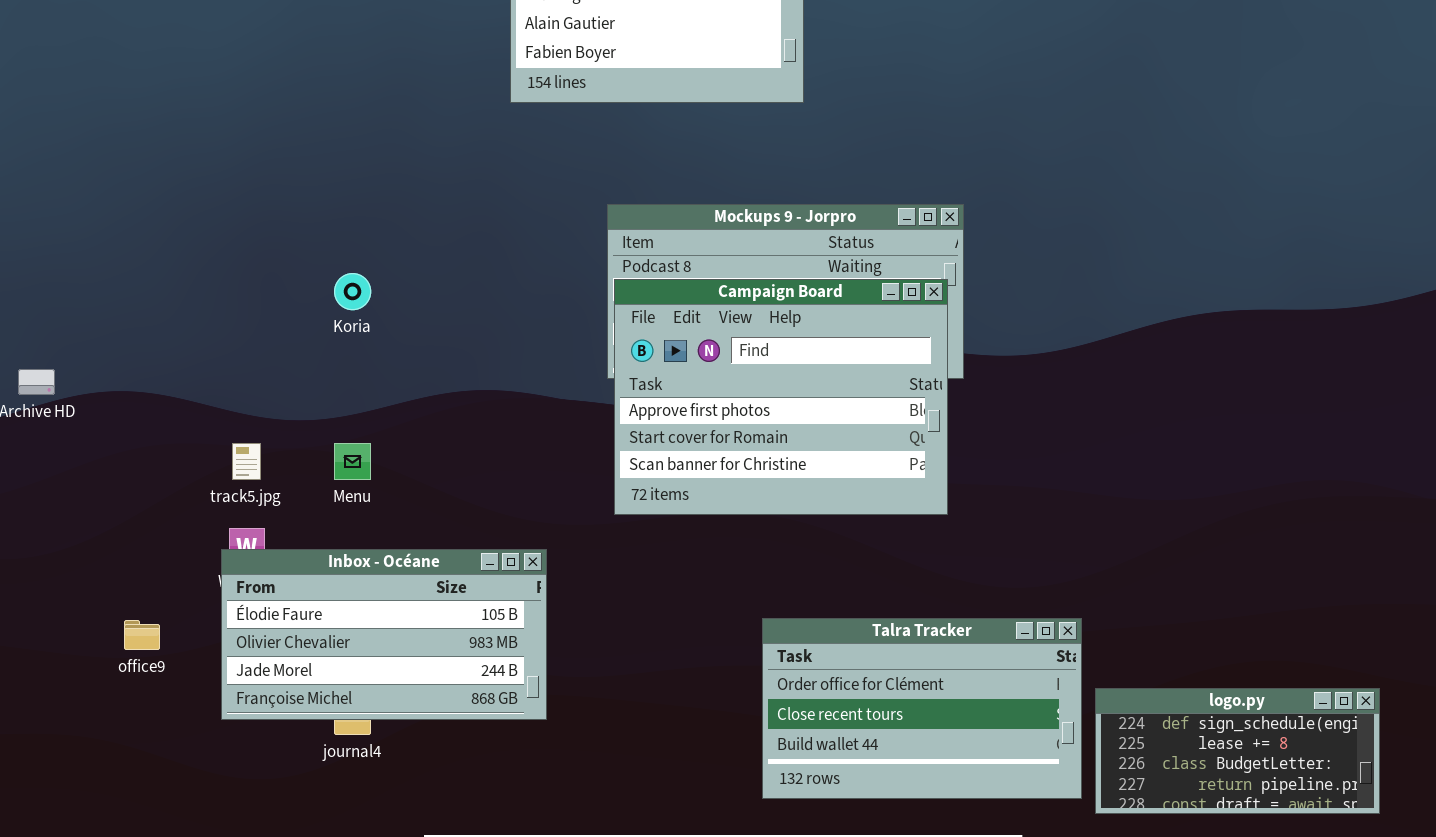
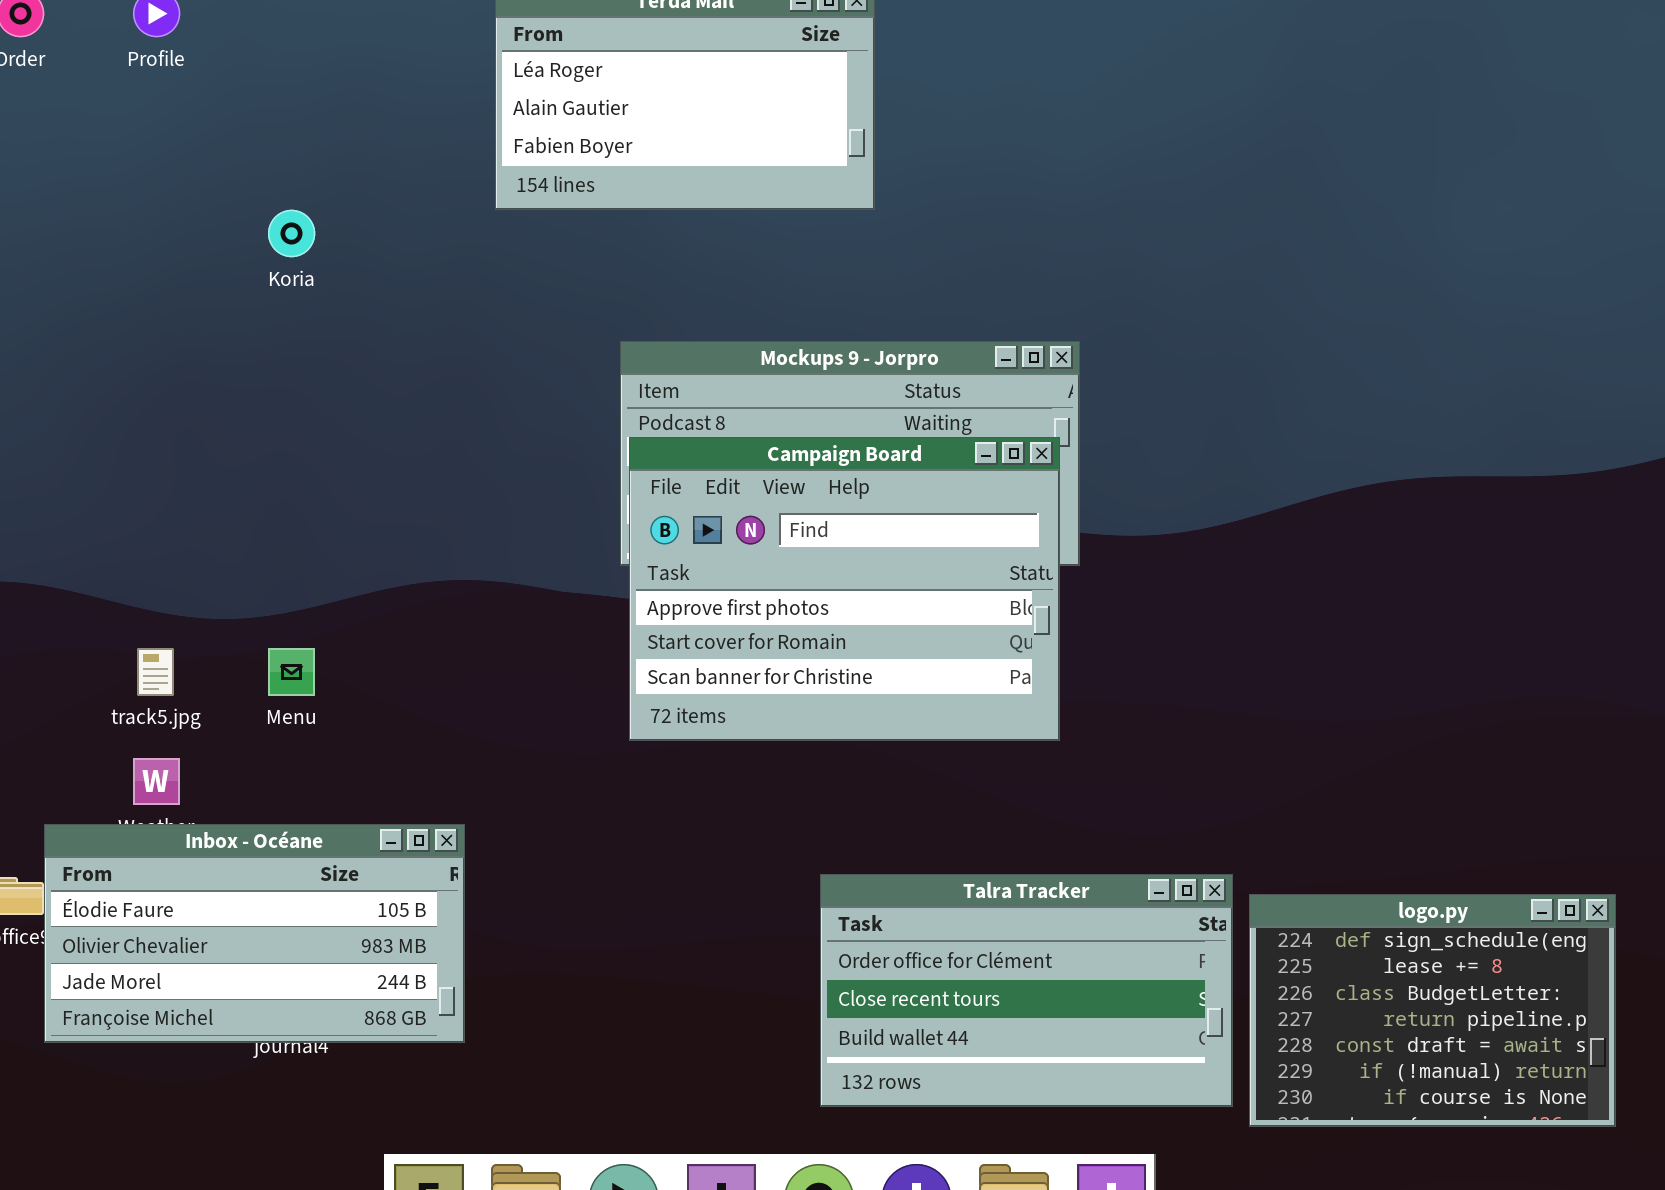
Koria: [334,273,371,310] -> [268,210,315,257], moved
Inbox - Océane: [221,549,547,720] -> [44,824,465,1043], moved
logo.py: [1095,688,1380,814] -> [1249,894,1616,1127], resized

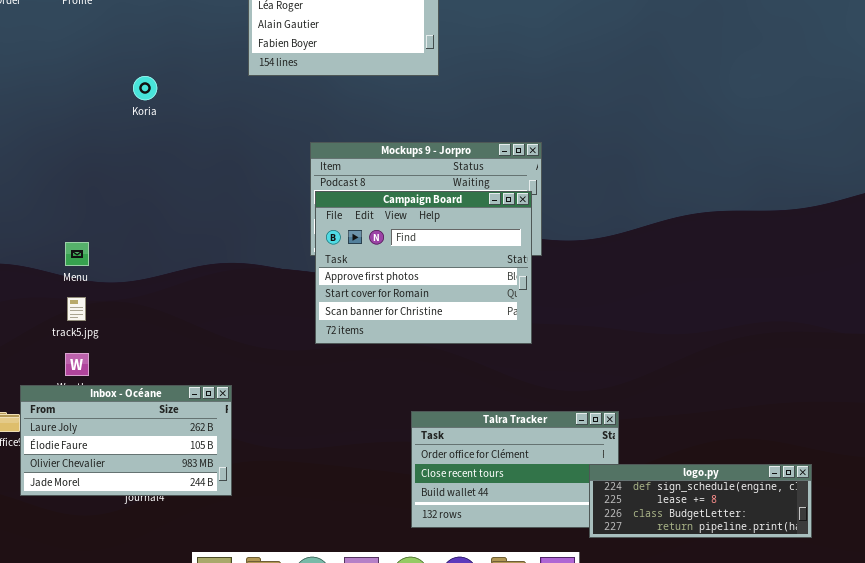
Menu: [268,648,315,696] -> [65,242,89,266], moved
Inbox - Océane: [44,824,465,1043] -> [20,385,232,496], scrolled up 1 row
logo.py: [1249,894,1616,1127] -> [589,464,812,538], resized

